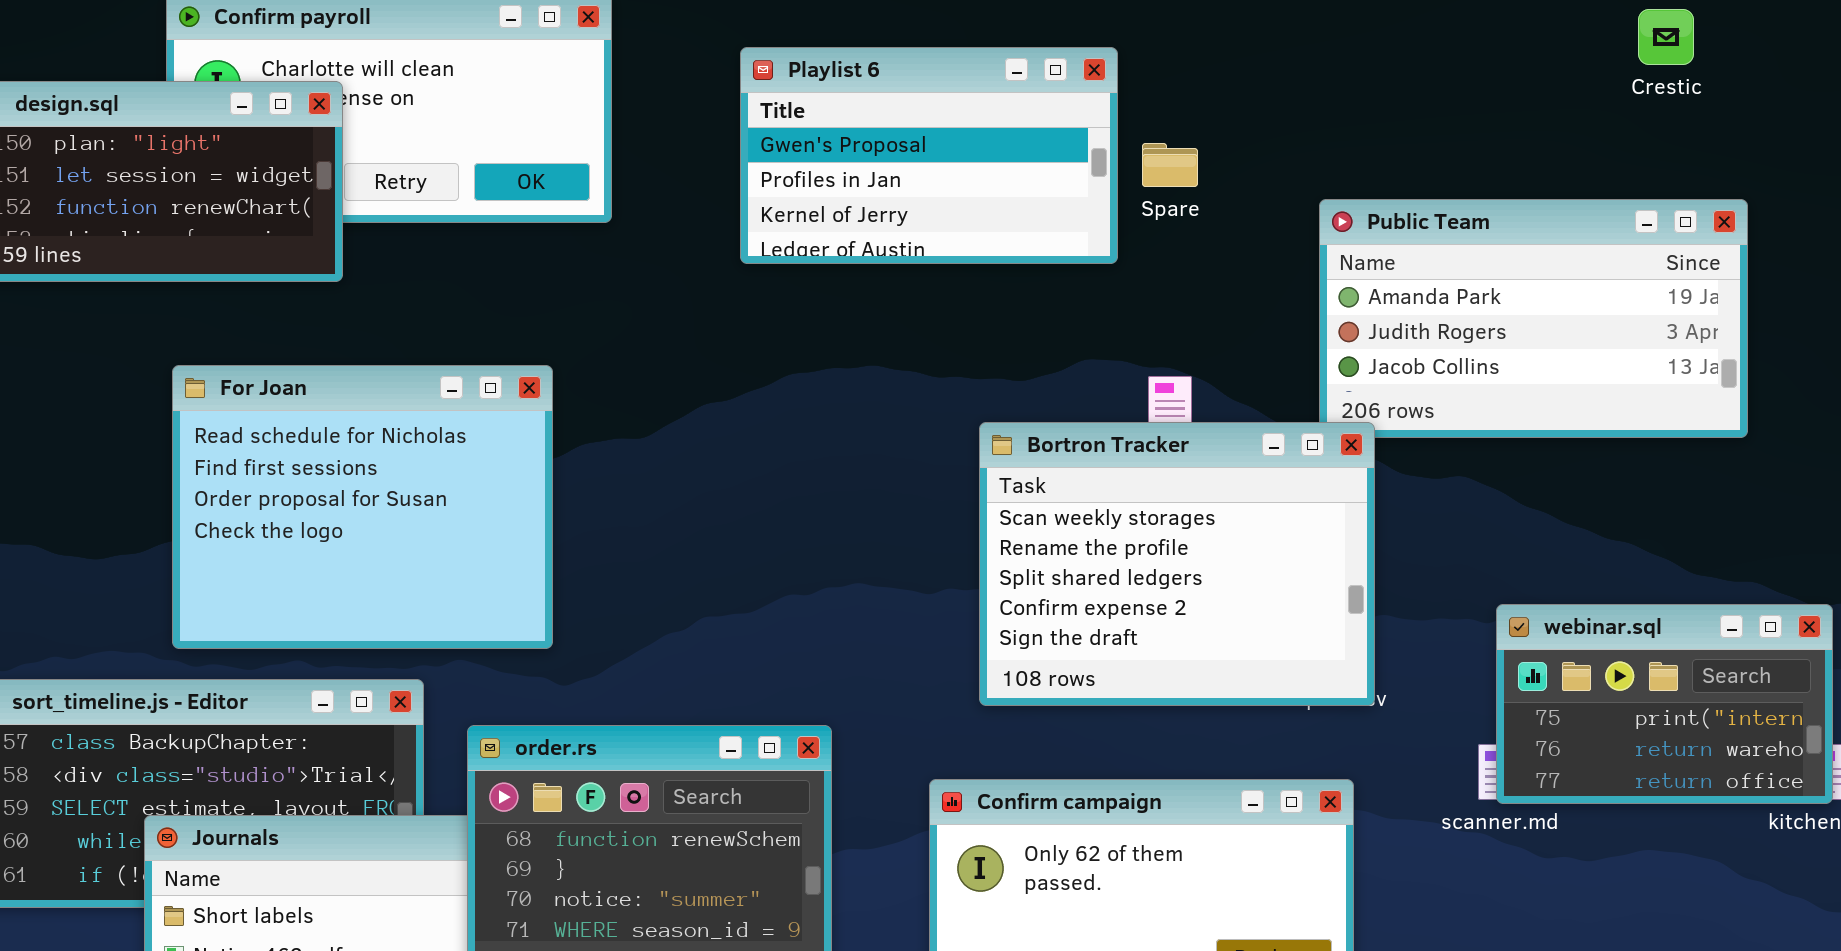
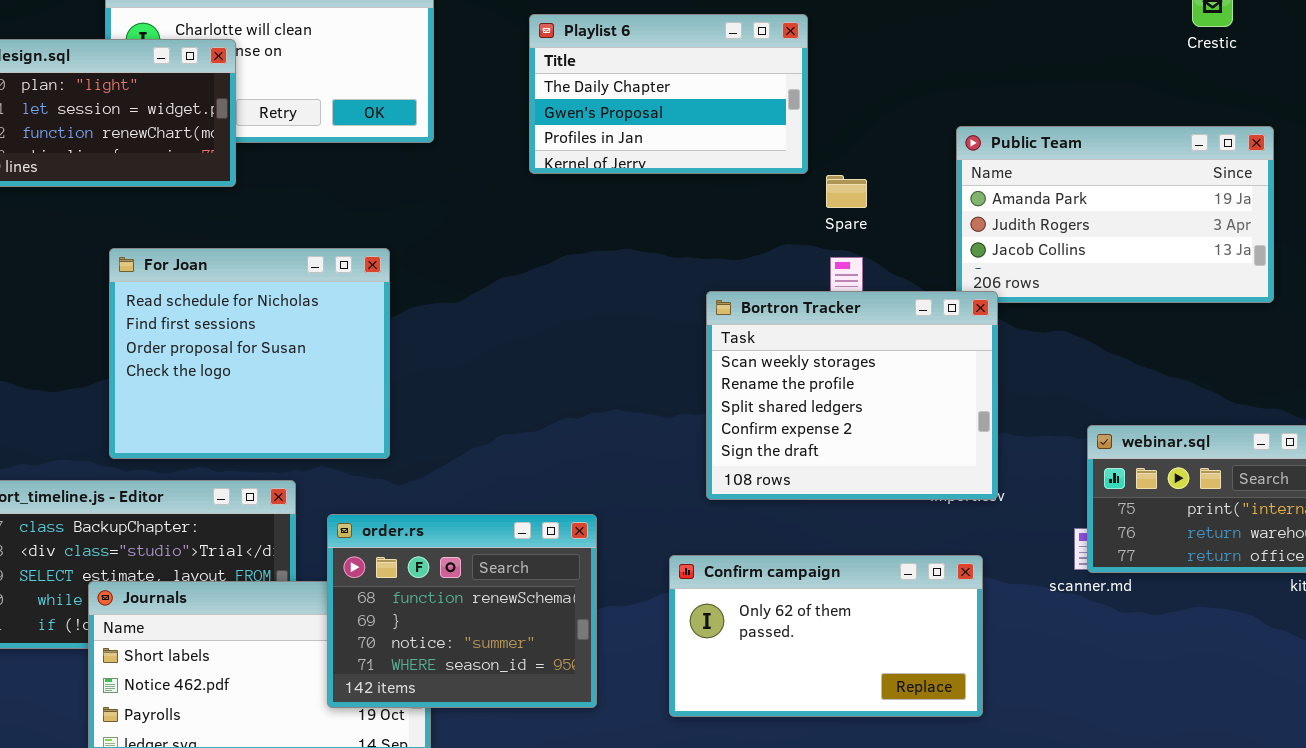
Playlist 6: [740,47,1118,264] -> [529,14,808,174], scrolled up 1 row
Spare: [1142,143,1198,187] -> [826,175,867,208], moved

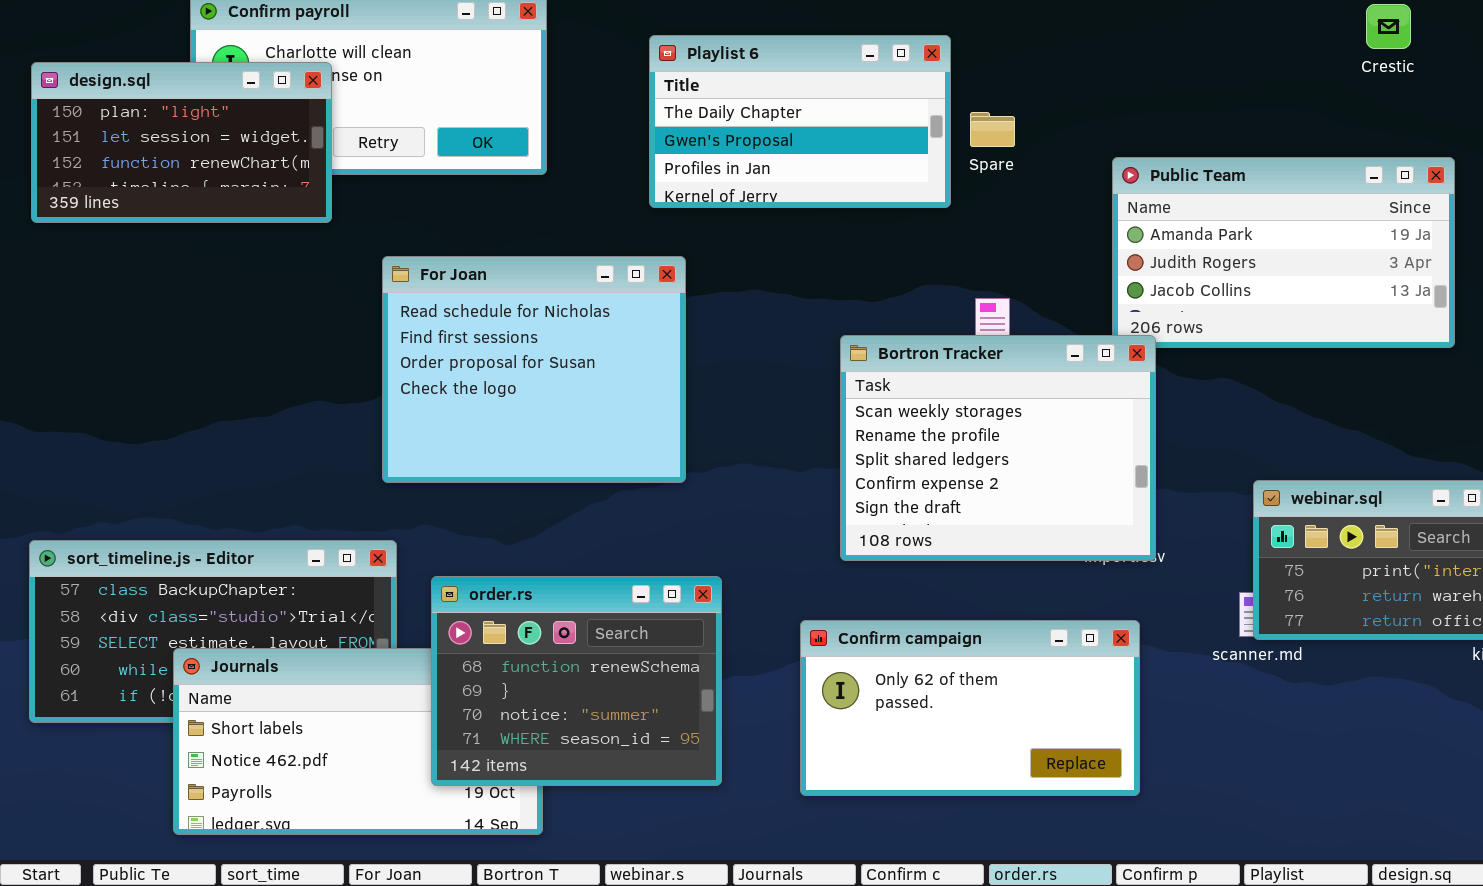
Spare: [826,175,867,208] -> [970,112,1015,147], moved
For Joan: [109,248,390,459] -> [382,256,686,483], moved

